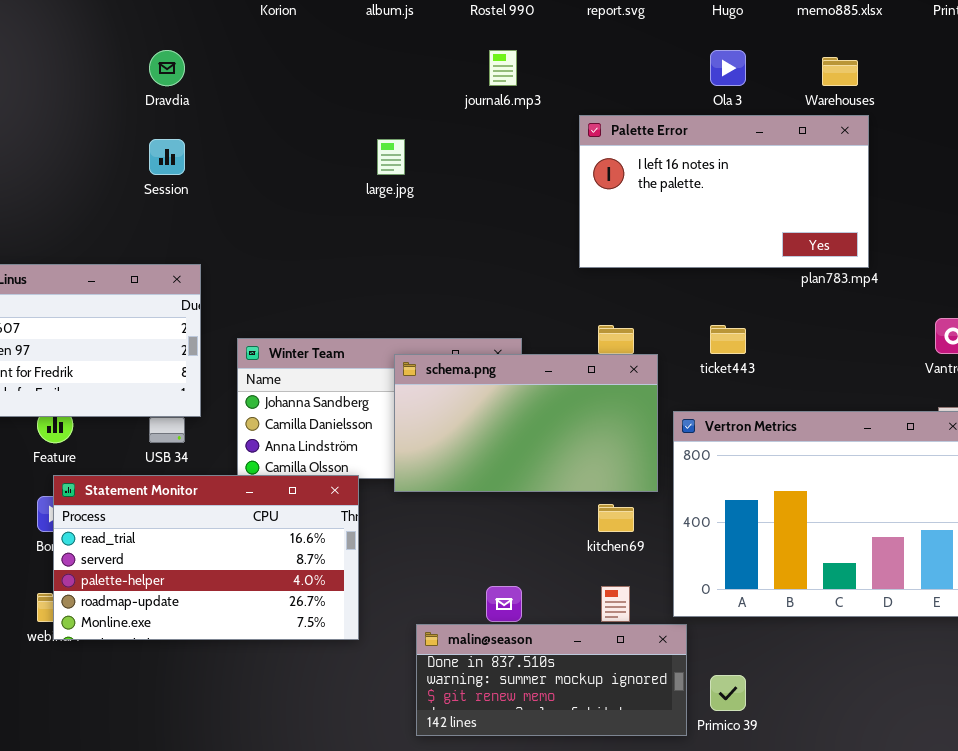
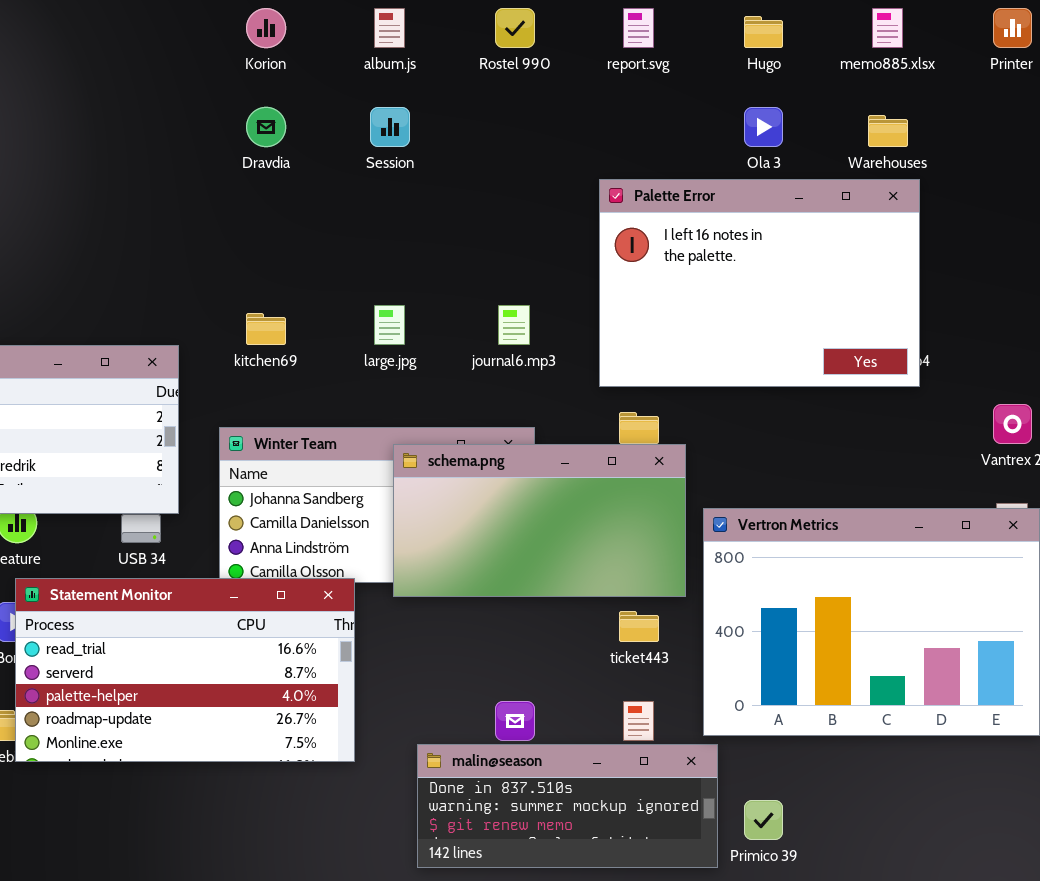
Dravdia: [149,50,185,86] -> [246,107,286,147], moved
journal6.mp3: [489,50,517,86] -> [498,305,530,345], moved
Palette Error: [579,115,869,268] -> [599,179,920,387], resized
Session: [149,139,185,175] -> [370,107,410,147], moved
large.jpg: [377,139,405,175] -> [374,305,405,345], moved
ticket443: [710,325,746,354] -> [619,611,659,642], moved
kitchen69: [598,504,634,532] -> [246,313,286,345], moved

